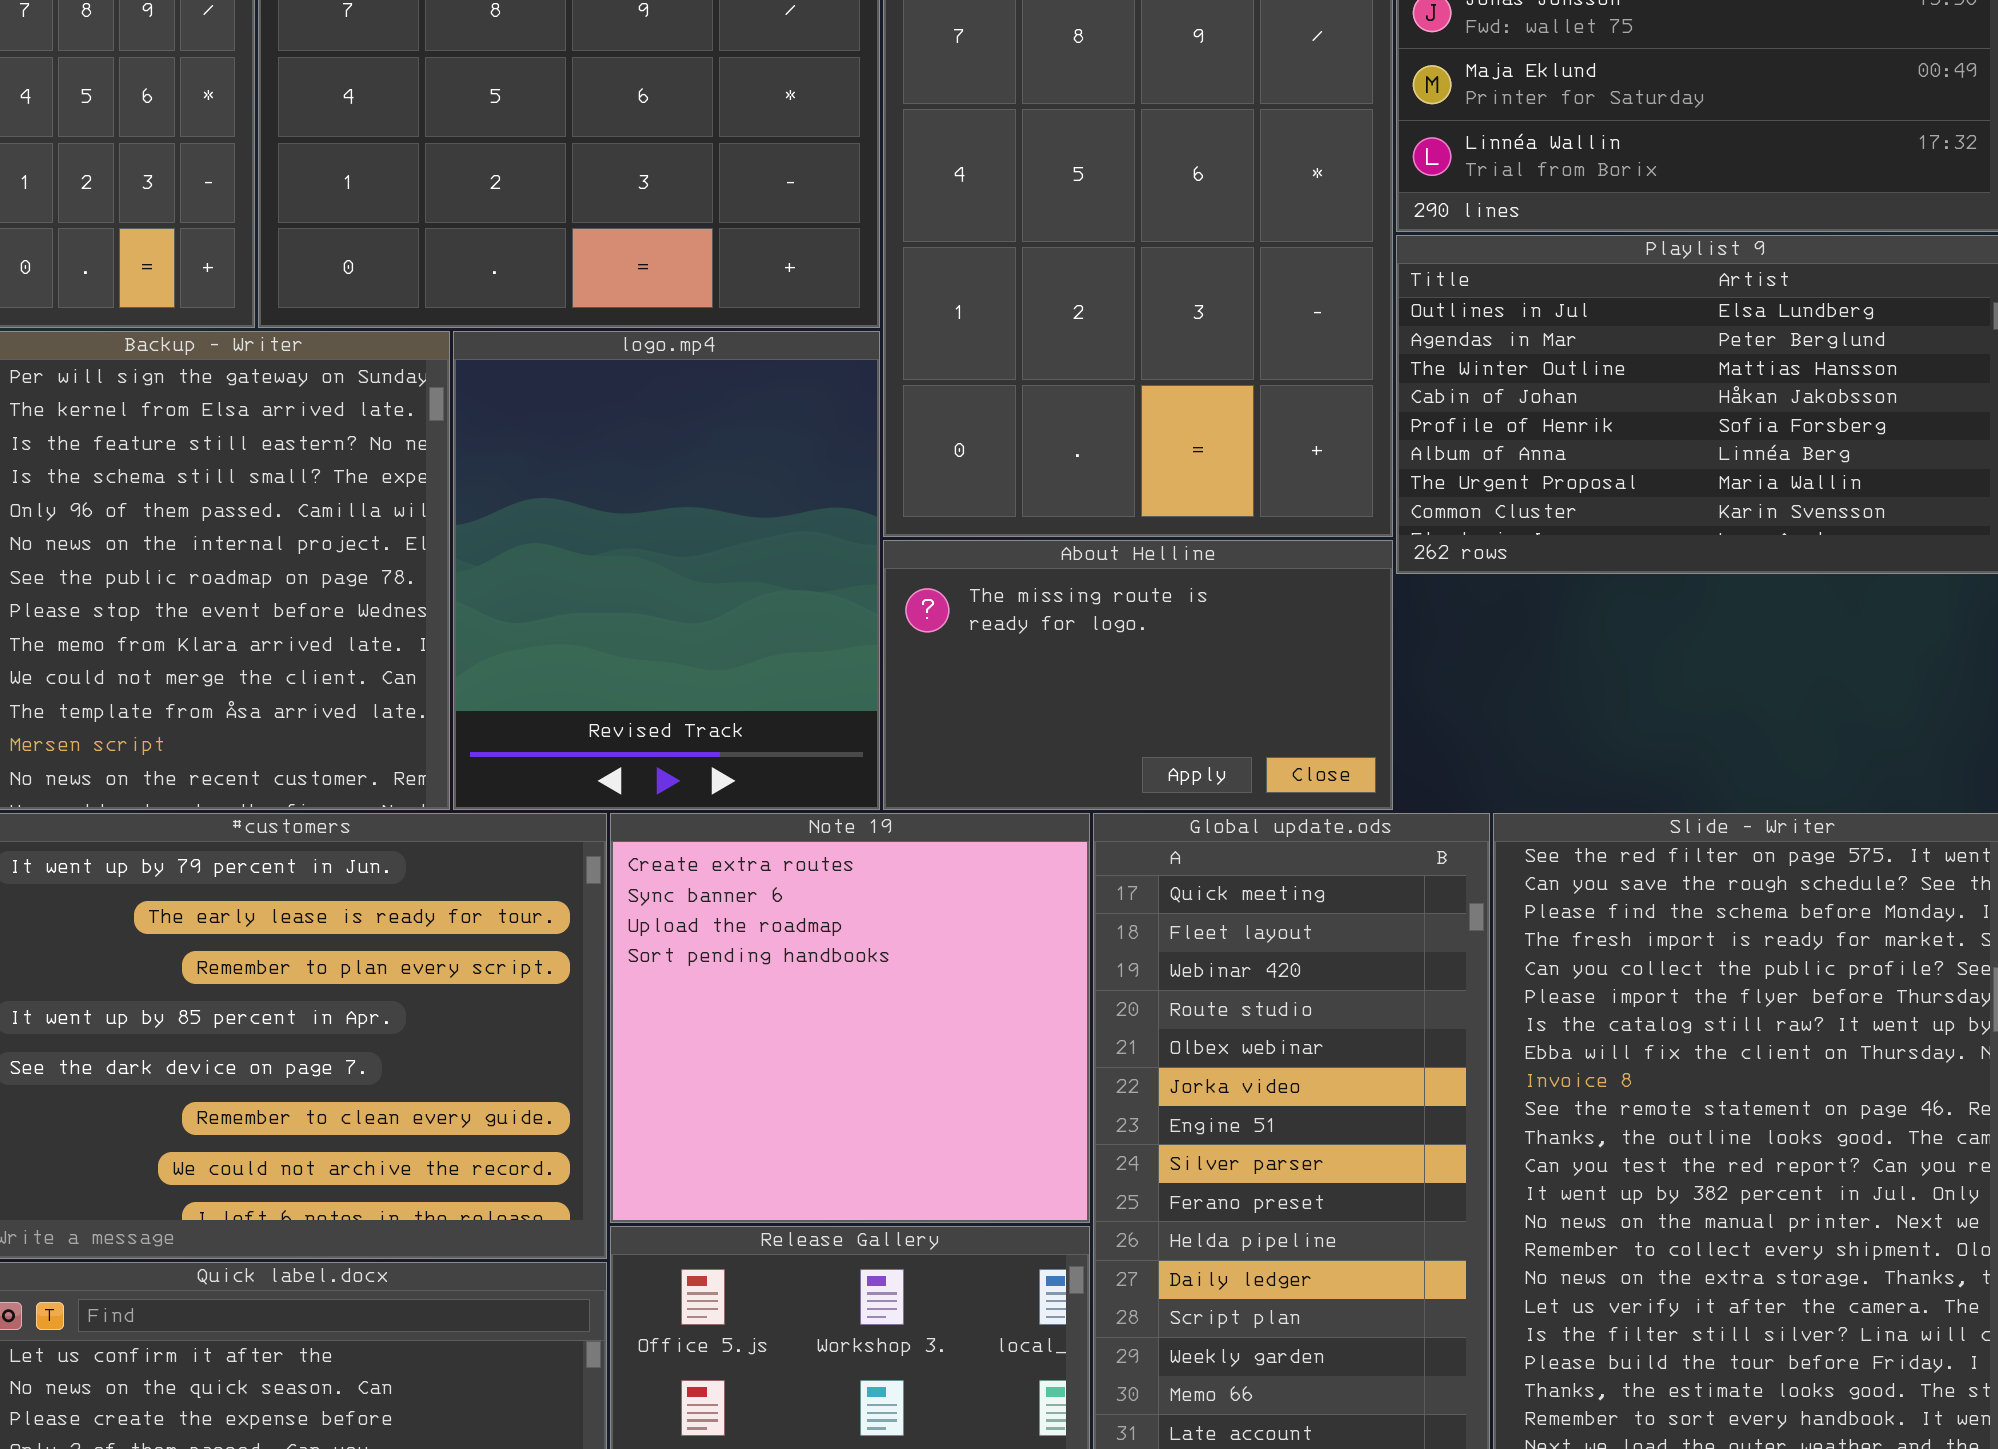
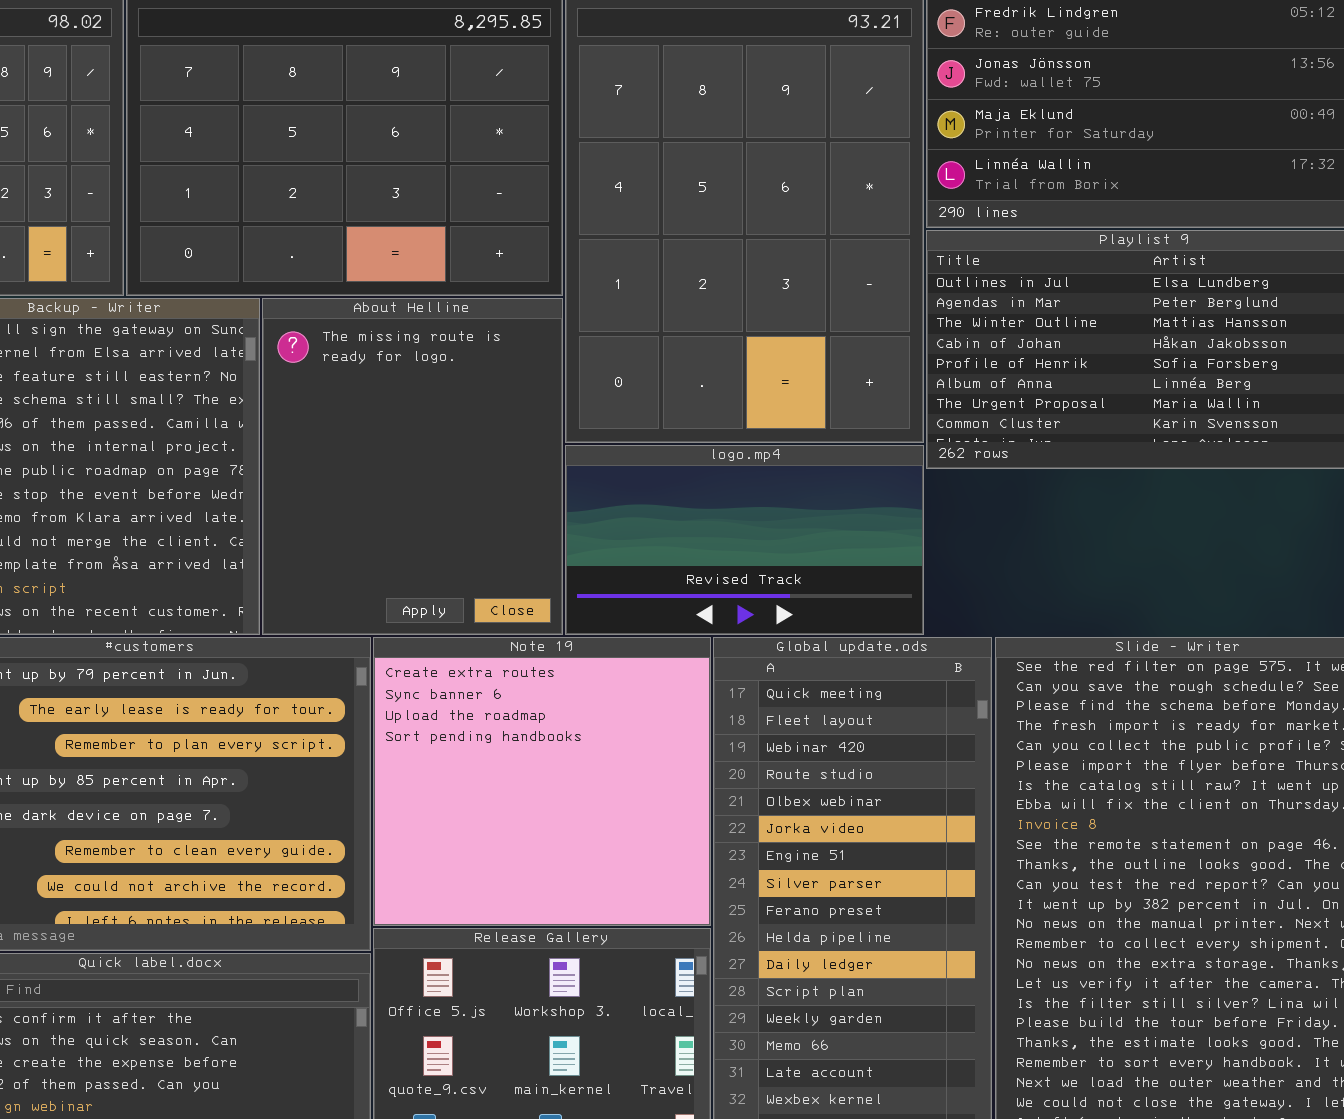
logo.mp4: [453,331,880,810] -> [565,445,924,635], moved, resized
About Helline: [883,540,1393,810] -> [262,298,563,635], moved, resized

